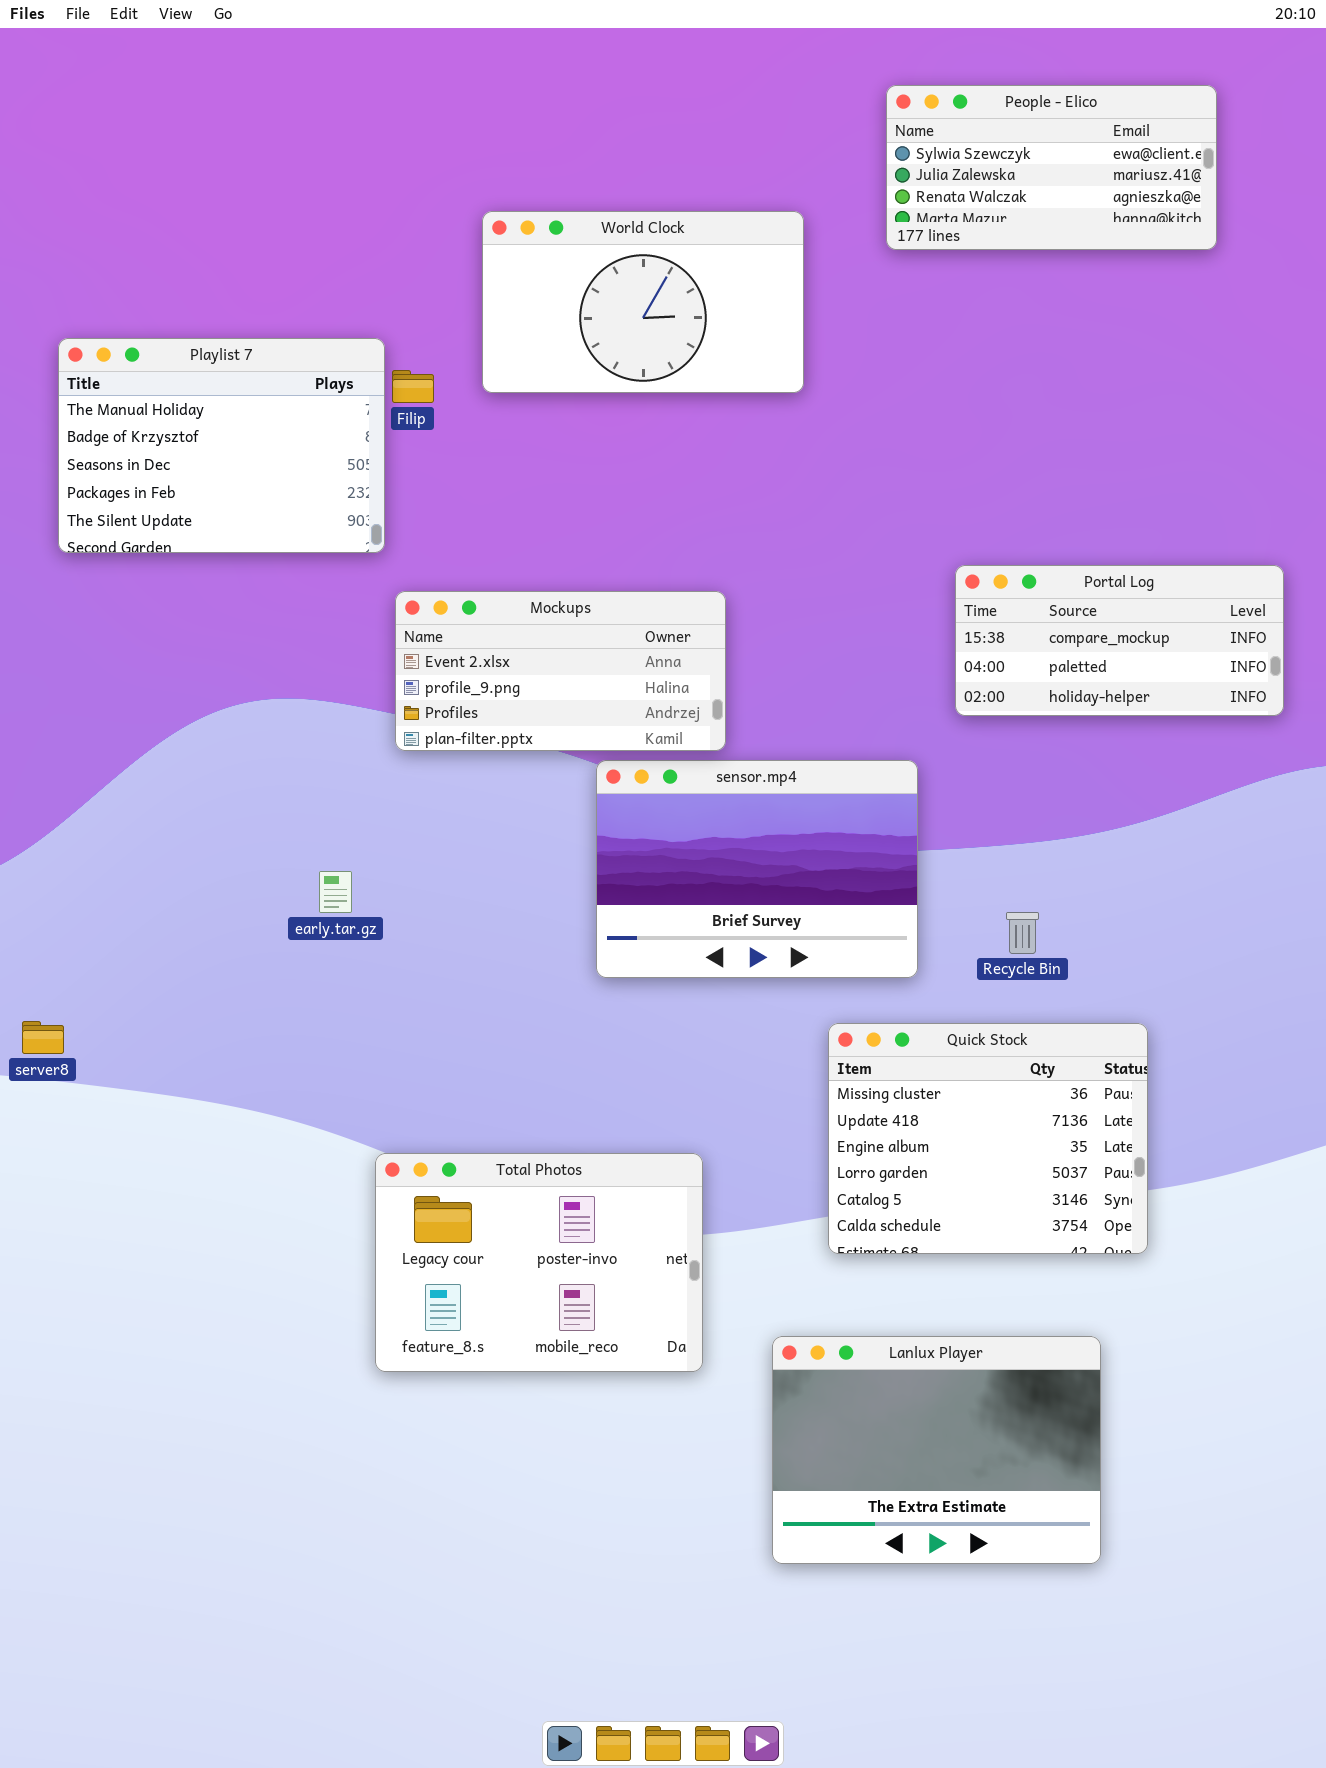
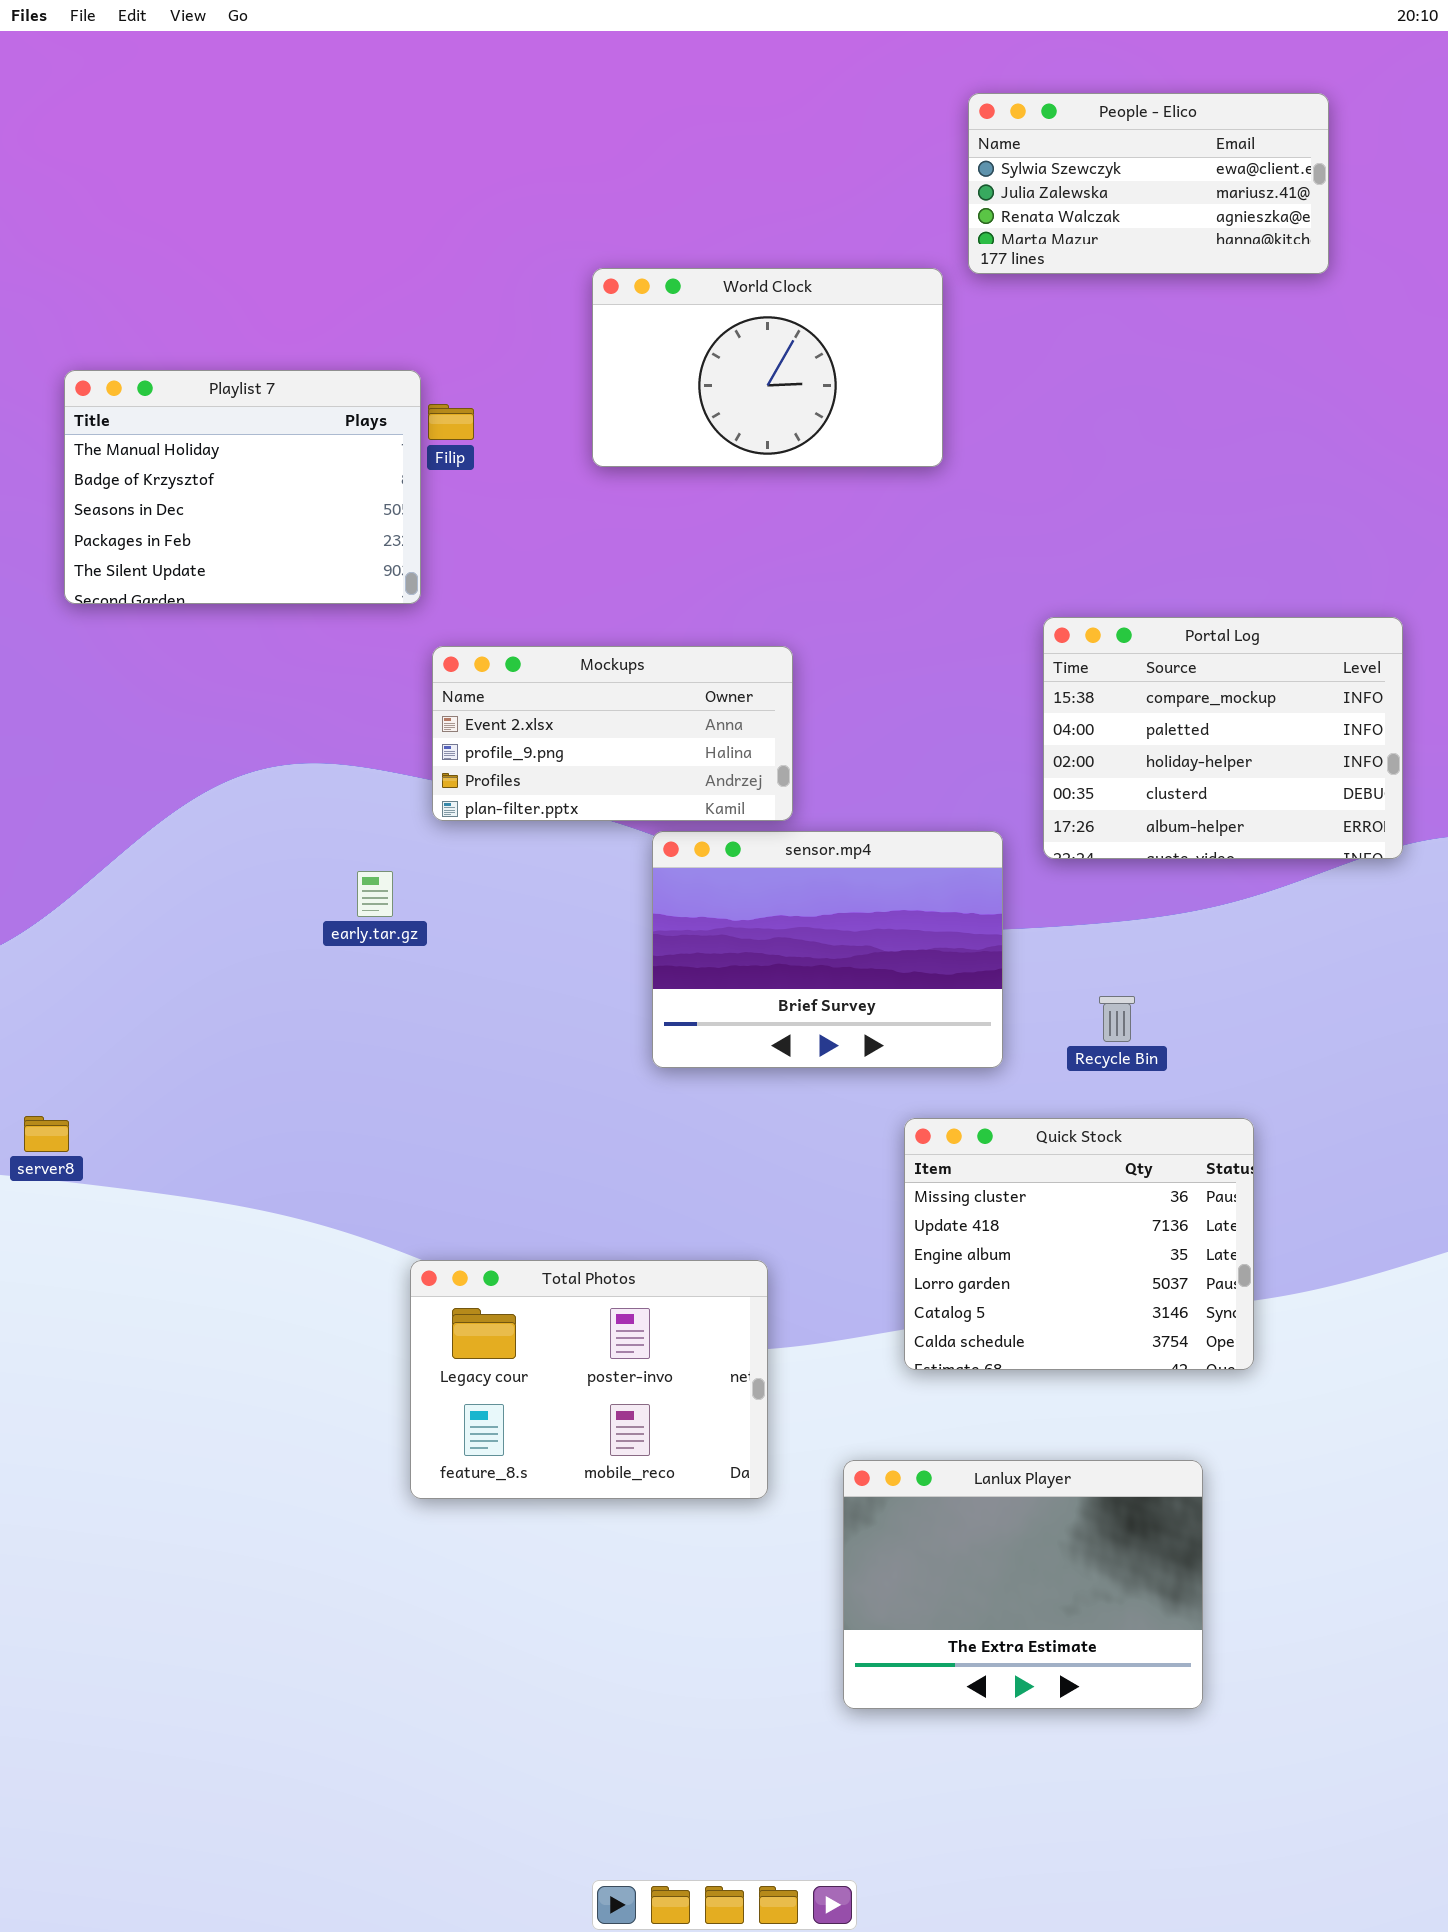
World Clock: [482,211,804,393] -> [592,268,943,467], moved
Portal Log: [955,565,1284,716] -> [1043,617,1403,859], resized
early.tar.gz: [319,871,352,913] -> [357,871,393,917], moved

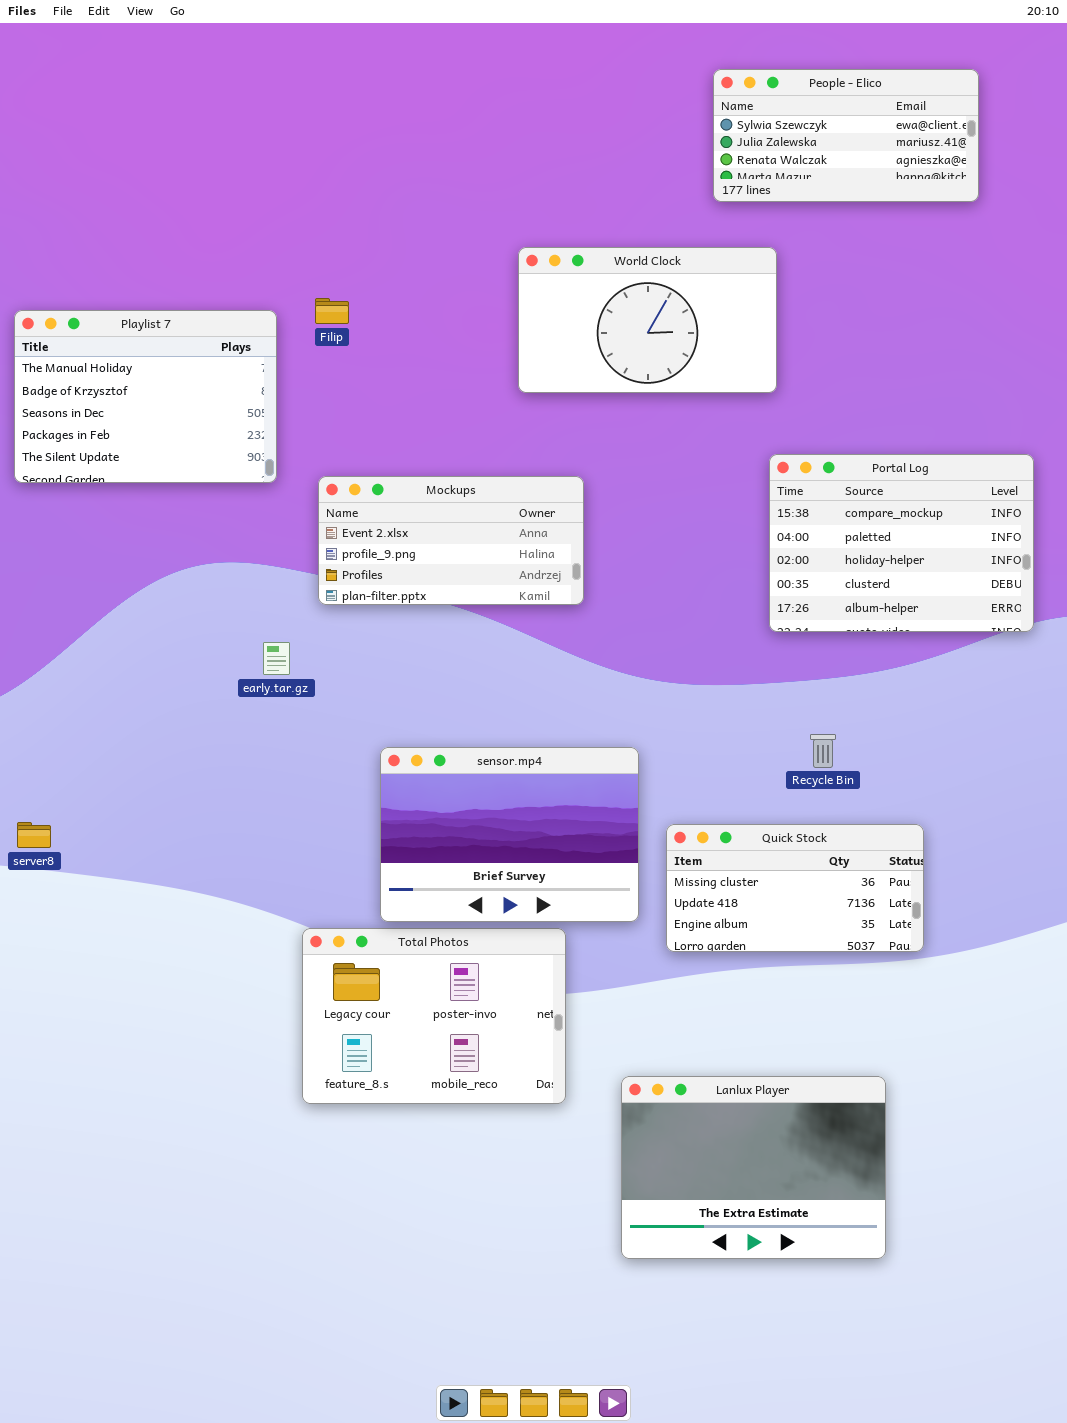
World Clock: [592,268,943,467] -> [518,247,777,393], moved
Playlist 7: [64,370,421,604] -> [14,310,277,483], moved
sensor.mp4: [652,831,1003,1068] -> [380,747,639,922], moved
Quick Stock: [904,1118,1254,1370] -> [666,824,924,952], resized

